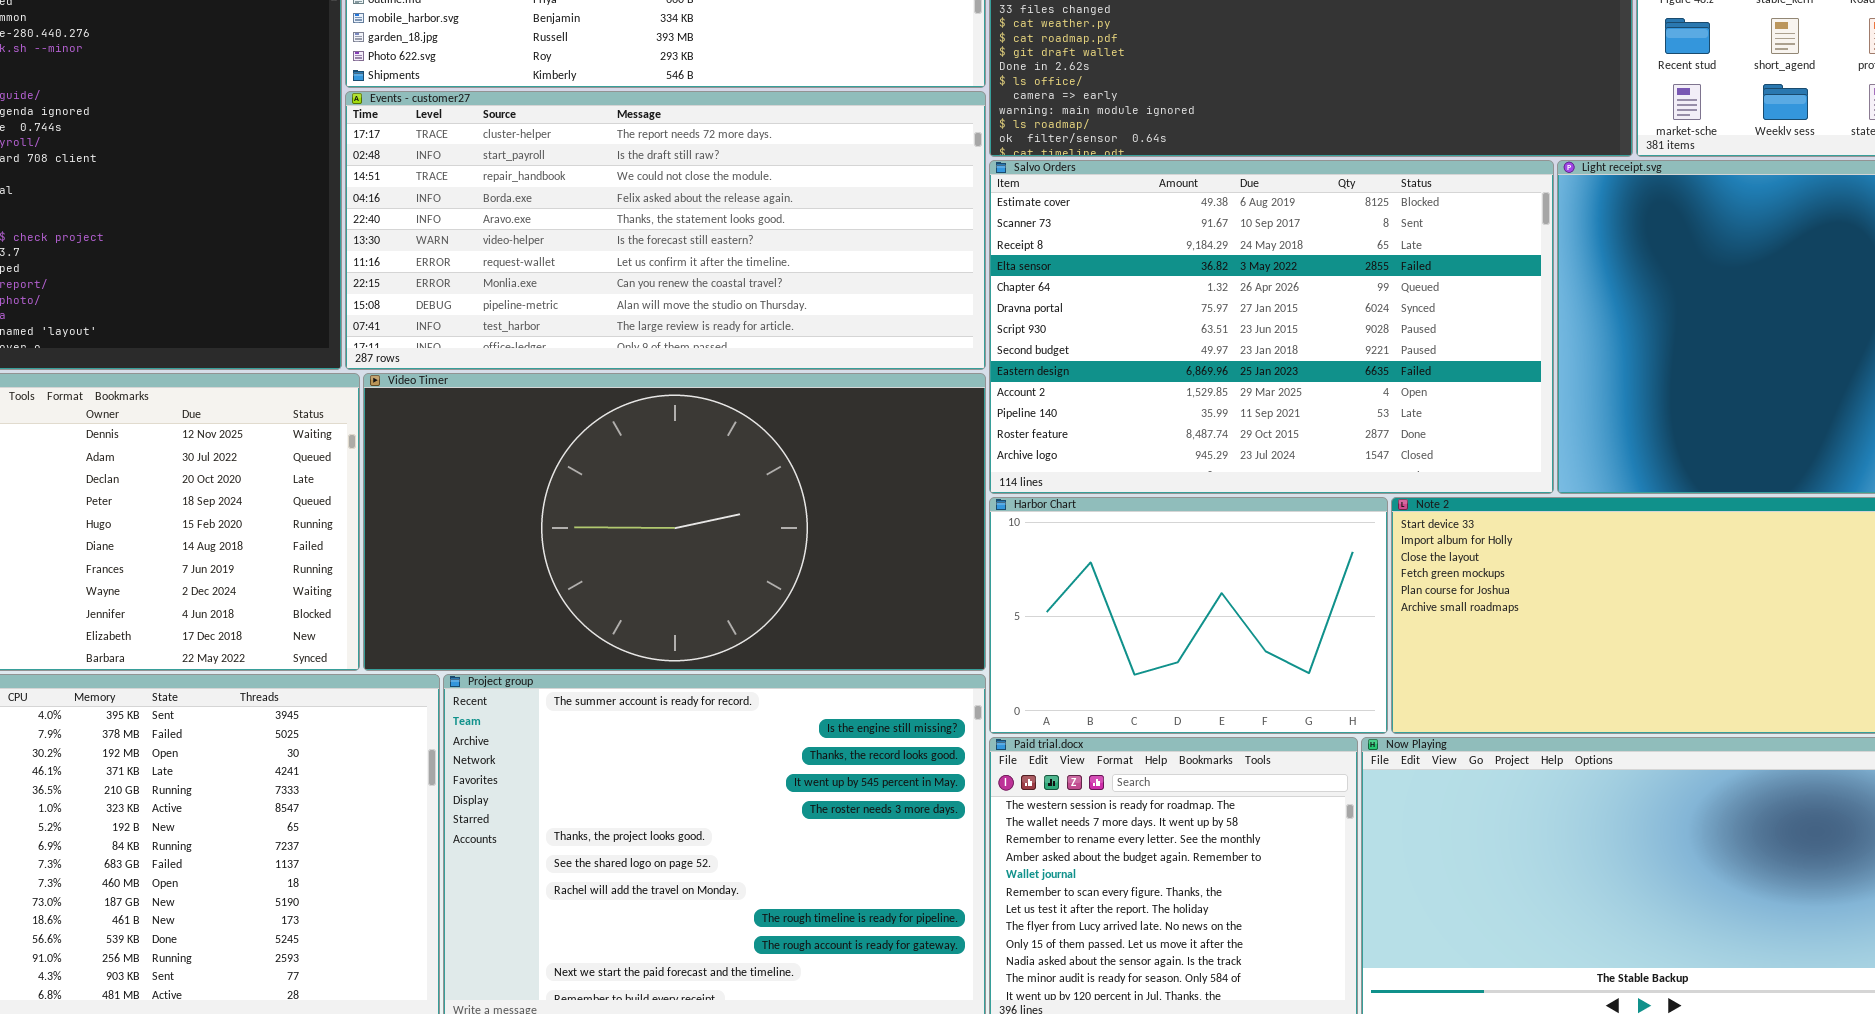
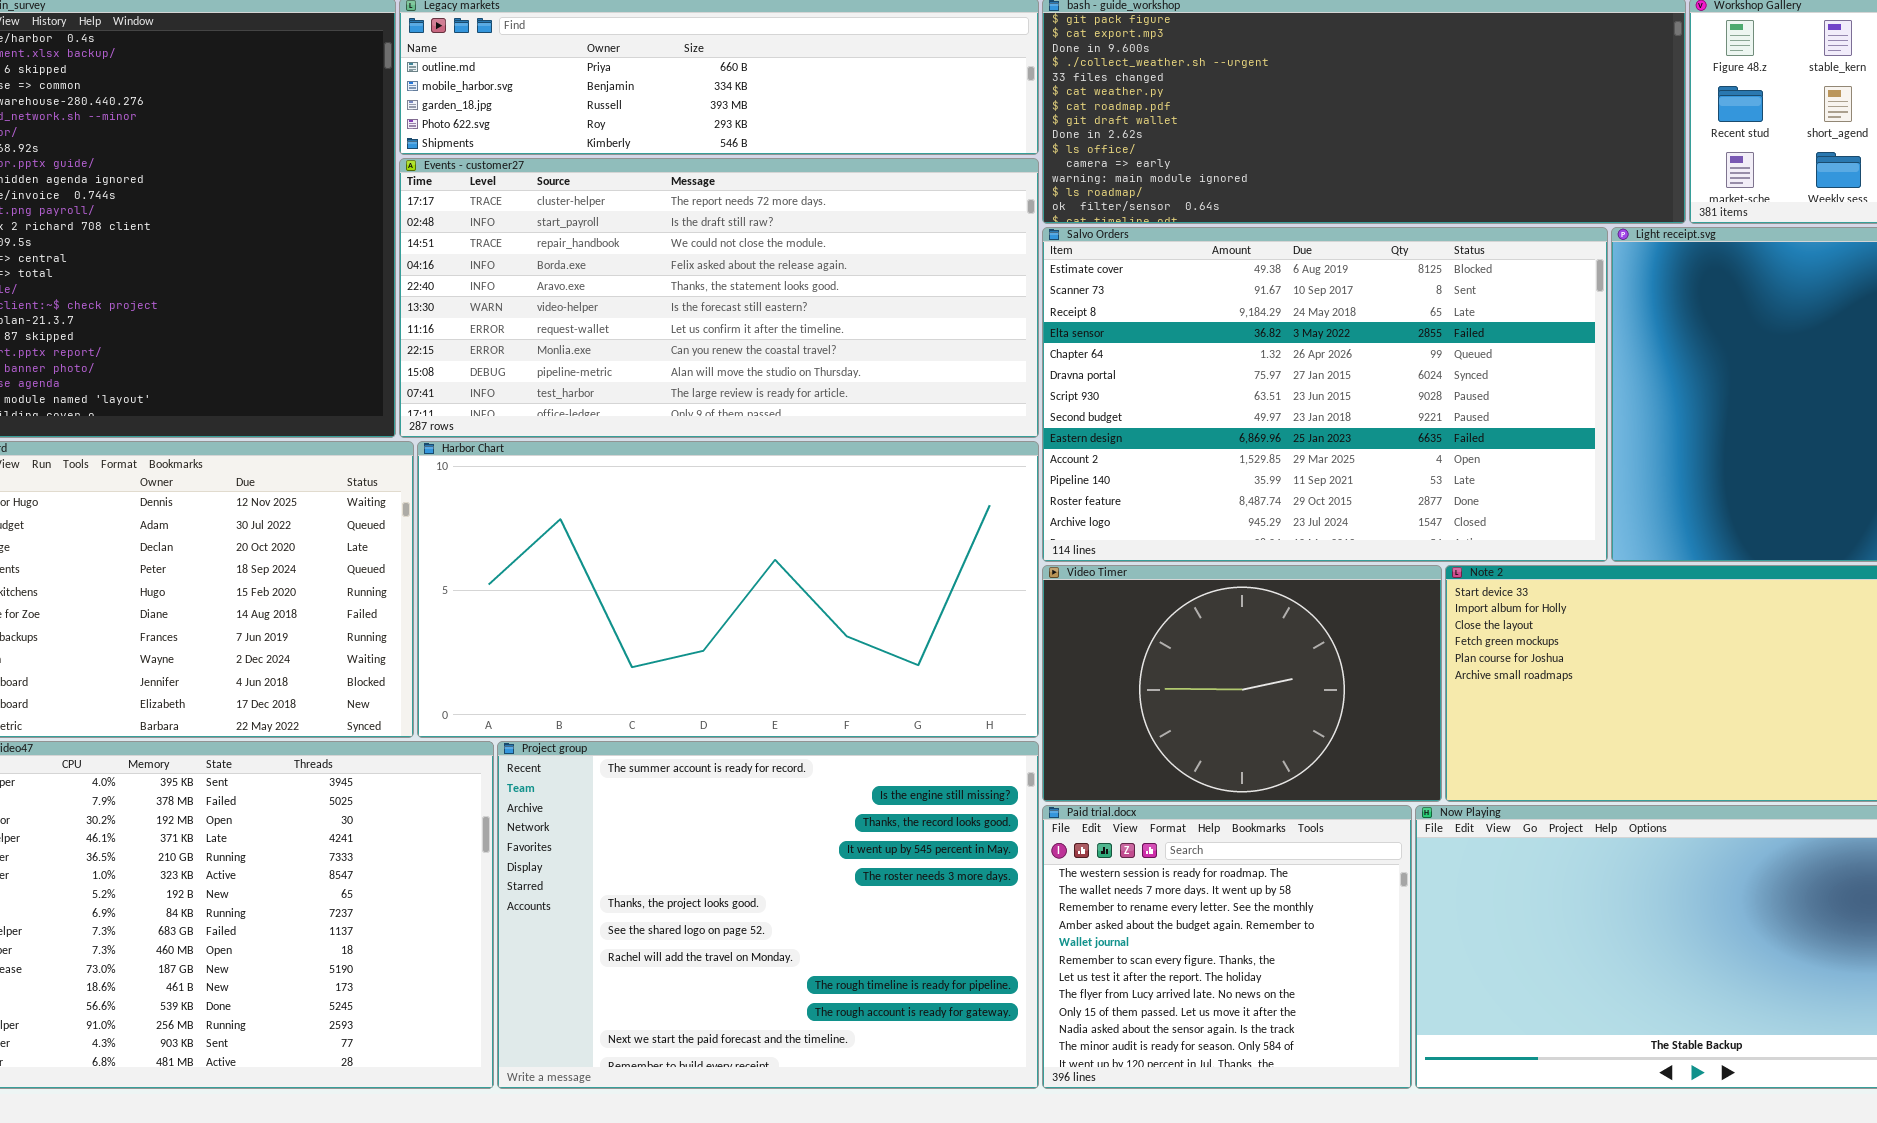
Video Timer: [363,373,986,671] -> [1042,565,1442,802], moved, resized
Harbor Chart: [989,497,1388,734] -> [417,441,1039,738], moved, resized

